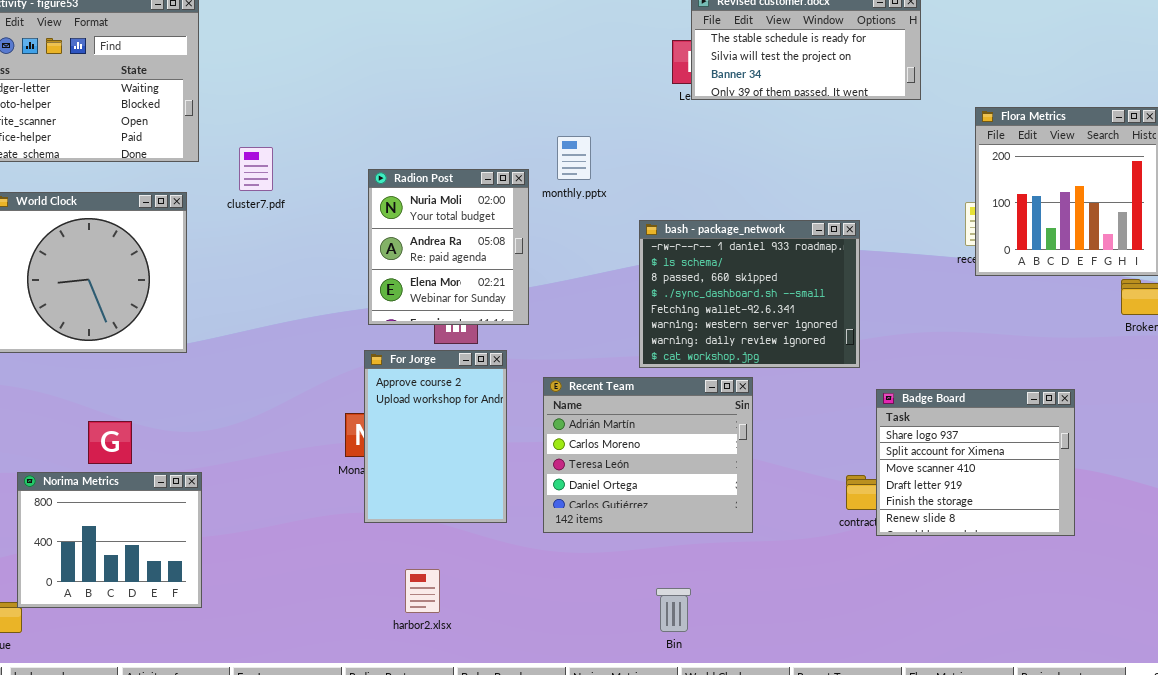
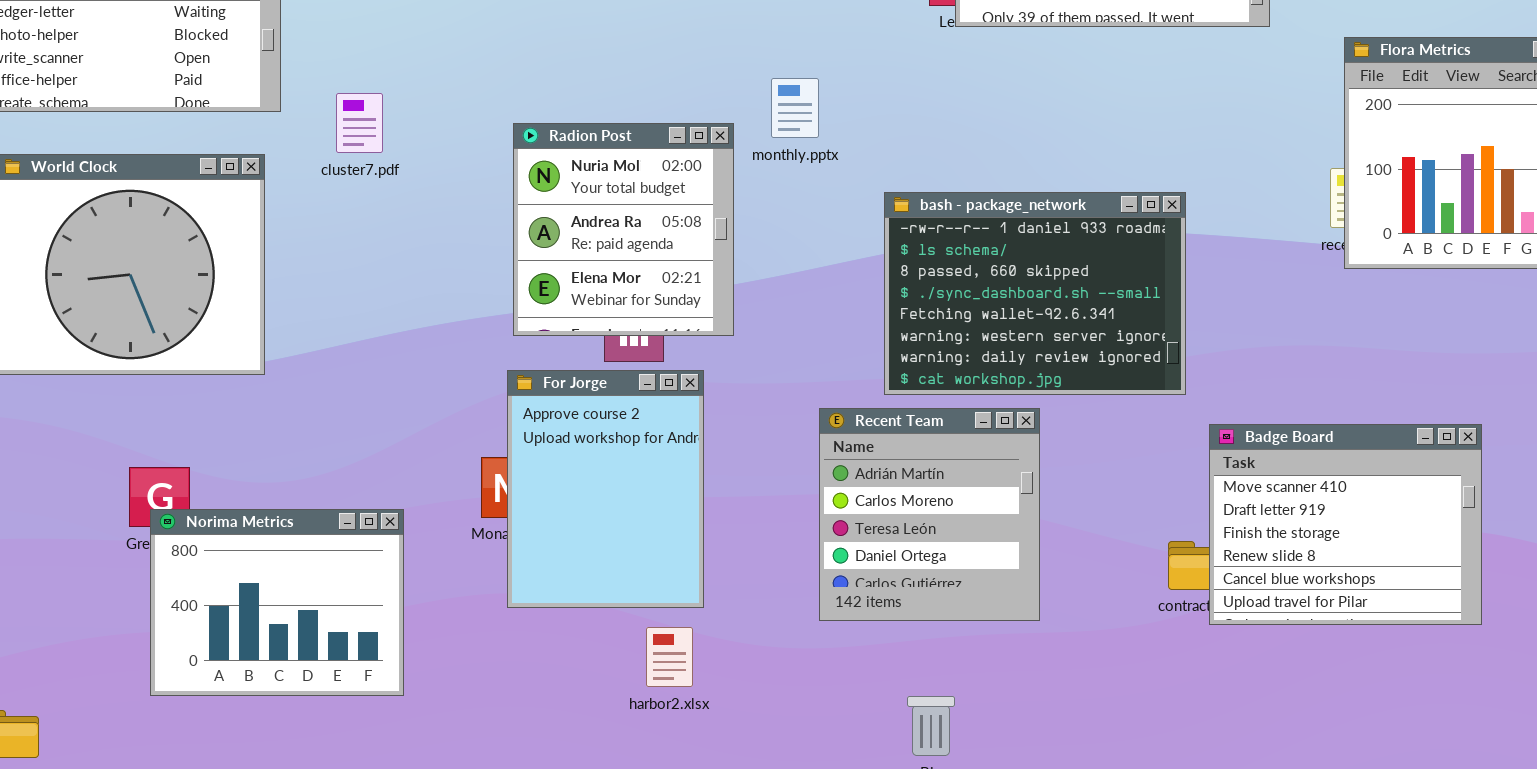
Recent Team: [543,377,753,533] -> [819,408,1040,621], resized
Badge Board: [876,389,1075,536] -> [1209,424,1482,625], scrolled down 2 rows
Norima Metrics: [17,472,202,608] -> [150,509,404,696], moved
harbor2.xlsx: [405,569,440,613] -> [646,627,693,687], moved

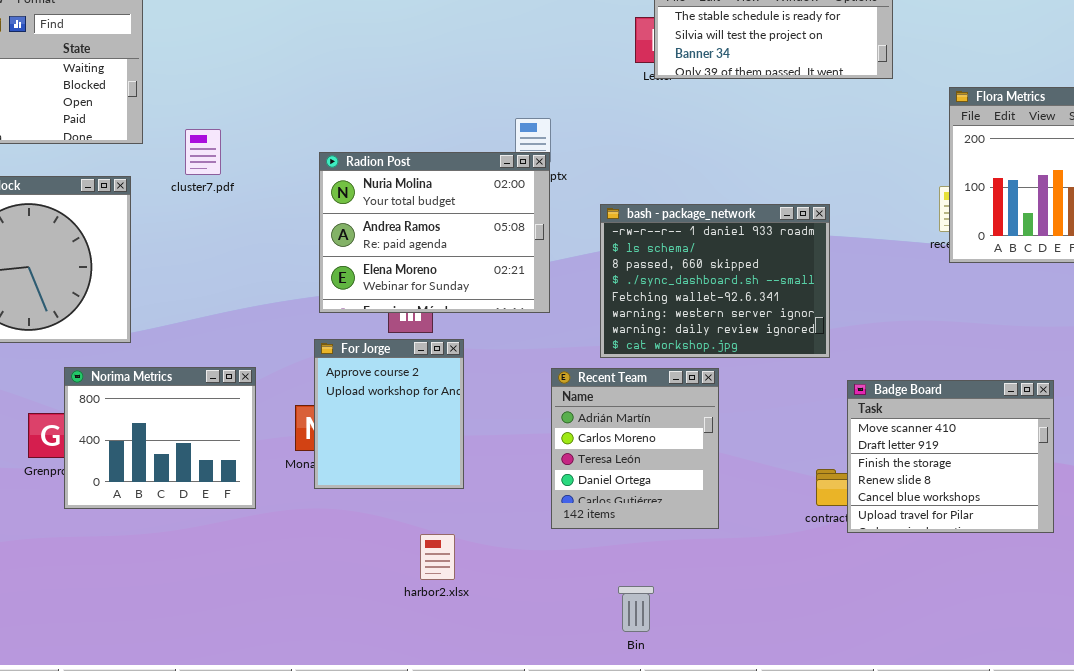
Radion Post: [513,123,734,336] -> [319,152,550,313], resized
For Jorge: [507,370,704,608] -> [314,339,464,489], resized
Norima Metrics: [150,509,404,696] -> [64,367,256,509], moved

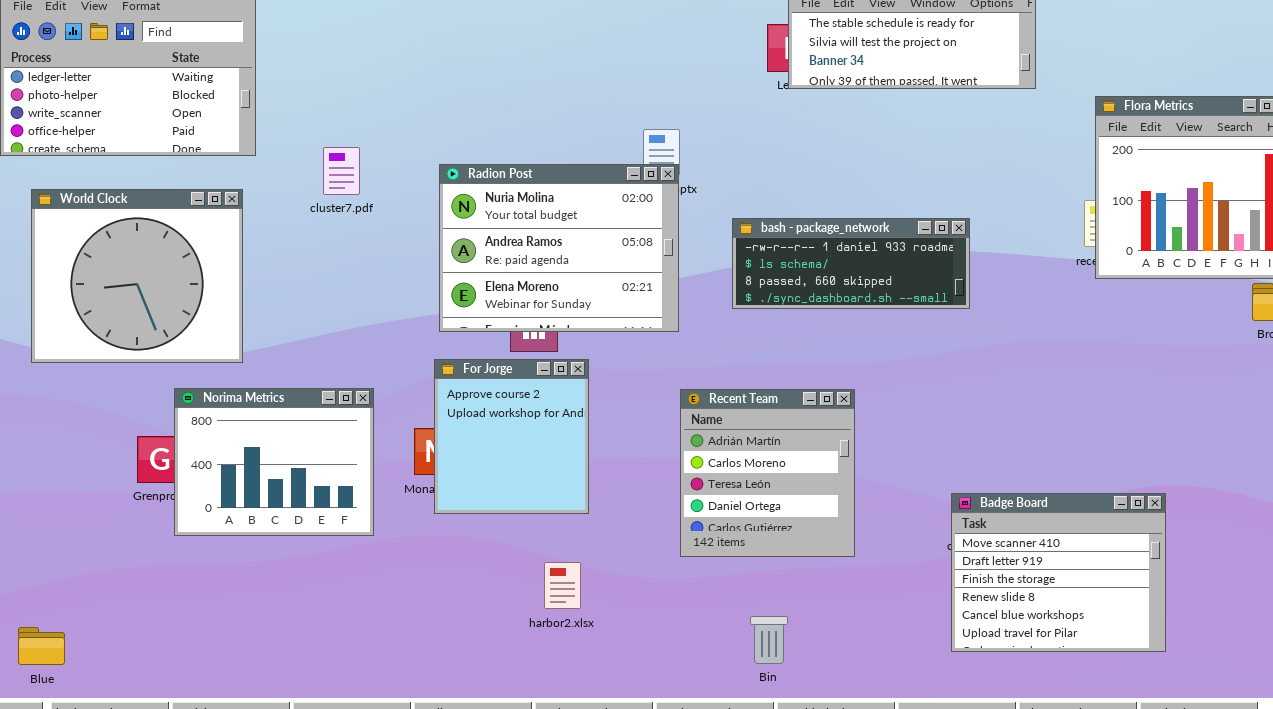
cluster7.pdf: [185,129,221,175] -> [323,147,360,195], moved
bash - package_network: [600,204,830,358] -> [732,218,970,309], resized
Badge Board: [847,380,1054,533] -> [951,493,1166,652], moved

